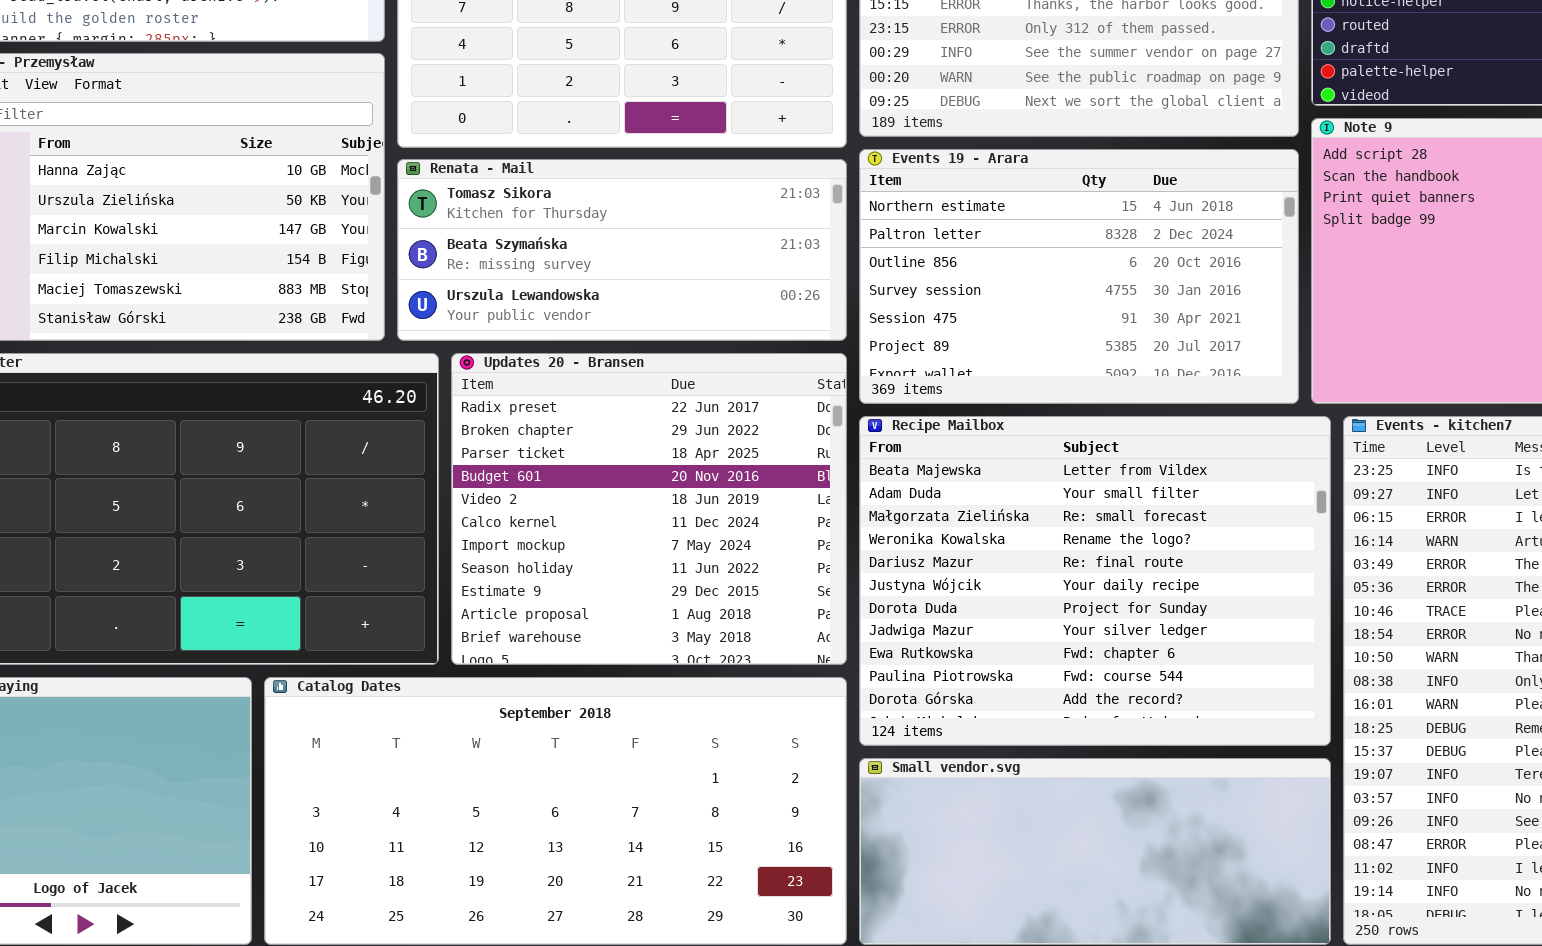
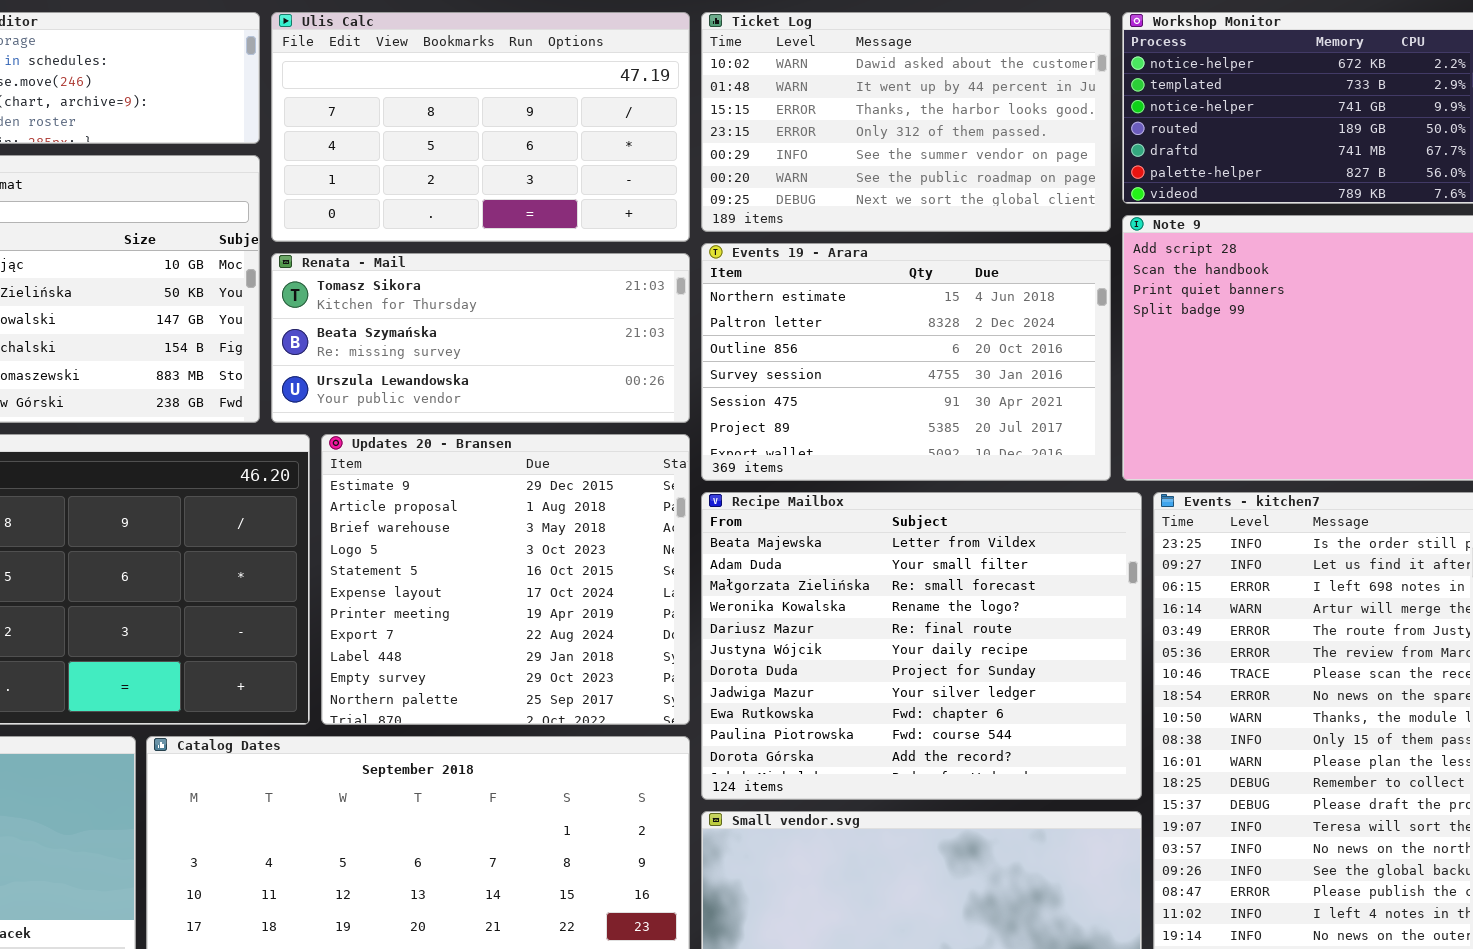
Updates 20 - Bransen: [451,353,847,665] -> [321,434,690,725], scrolled down 8 rows

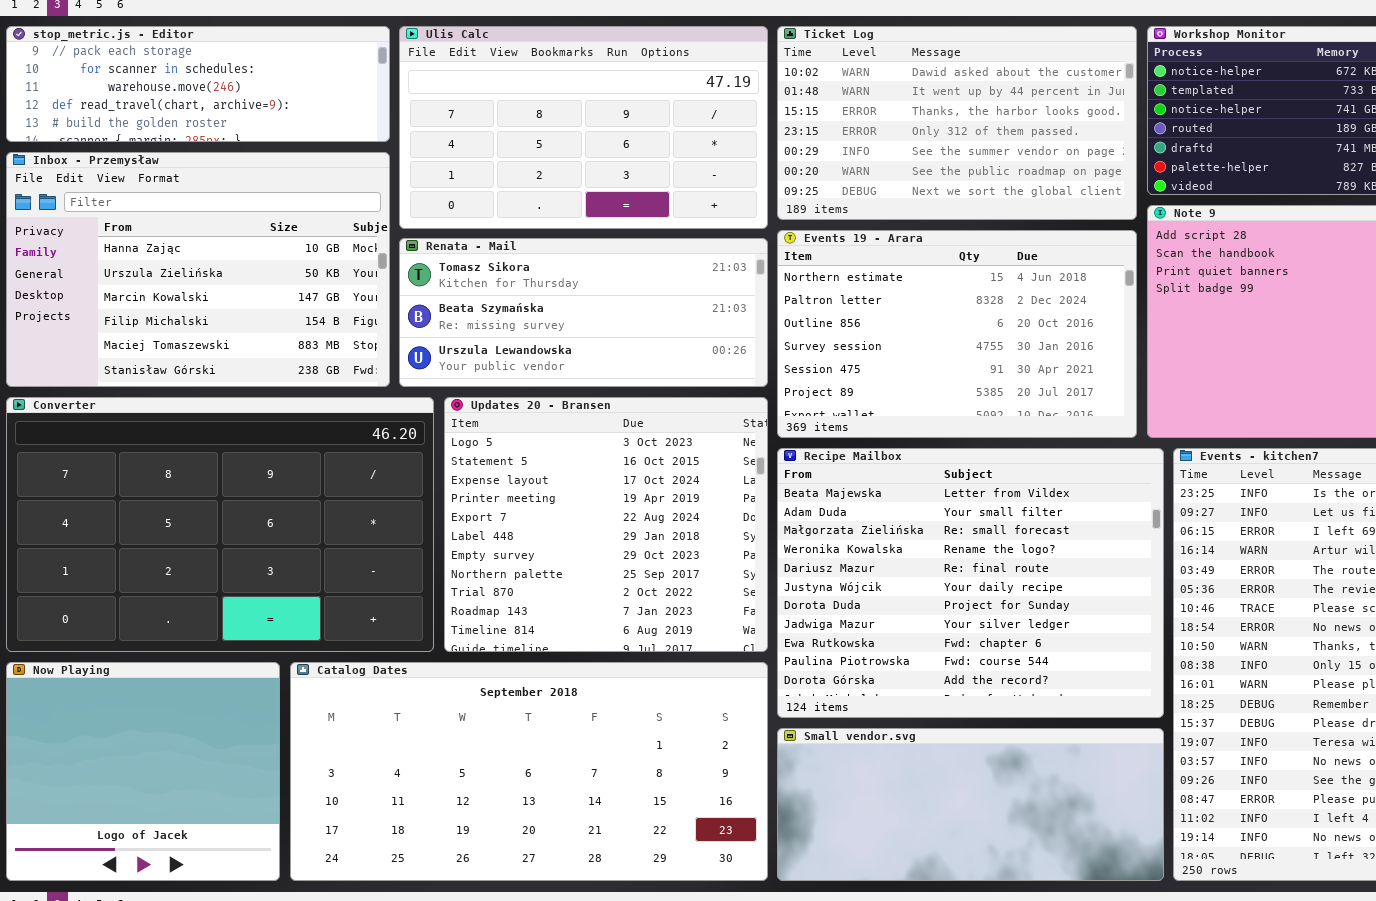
Updates 20 - Bransen: [321,434,690,725] -> [444,397,768,652], scrolled down 3 rows

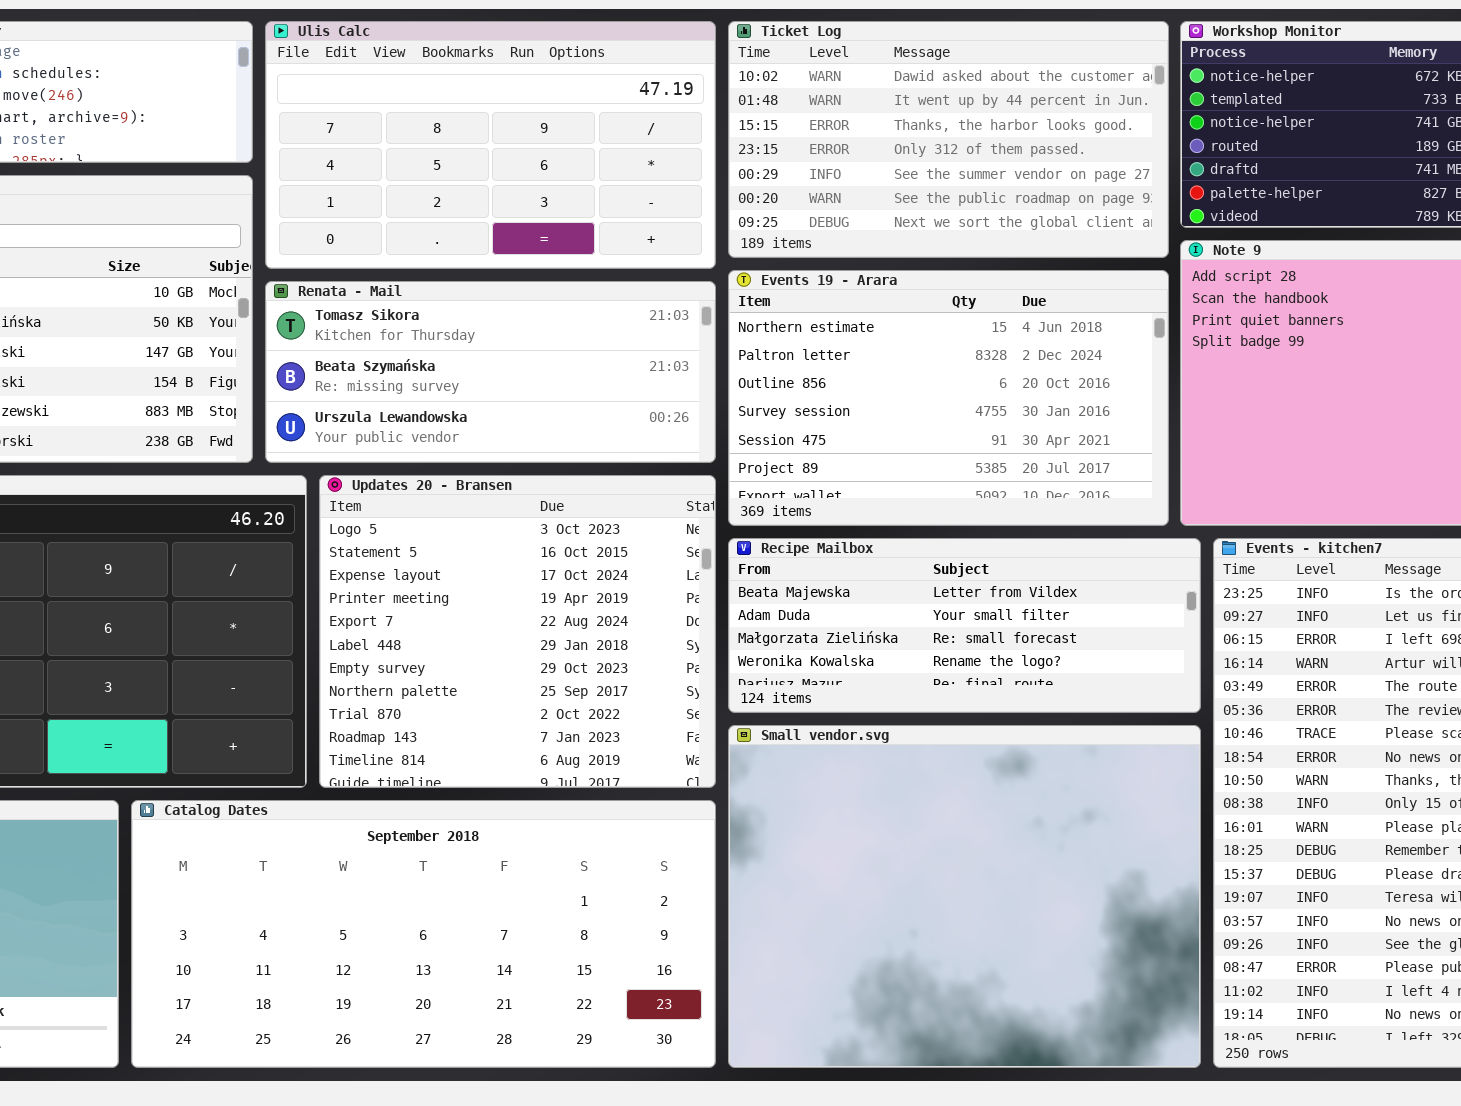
Recipe Mailbox: [777,448,1164,718] -> [728,538,1201,713], resized
Small vendor.svg: [777,728,1164,881] -> [728,725,1201,1068], resized

